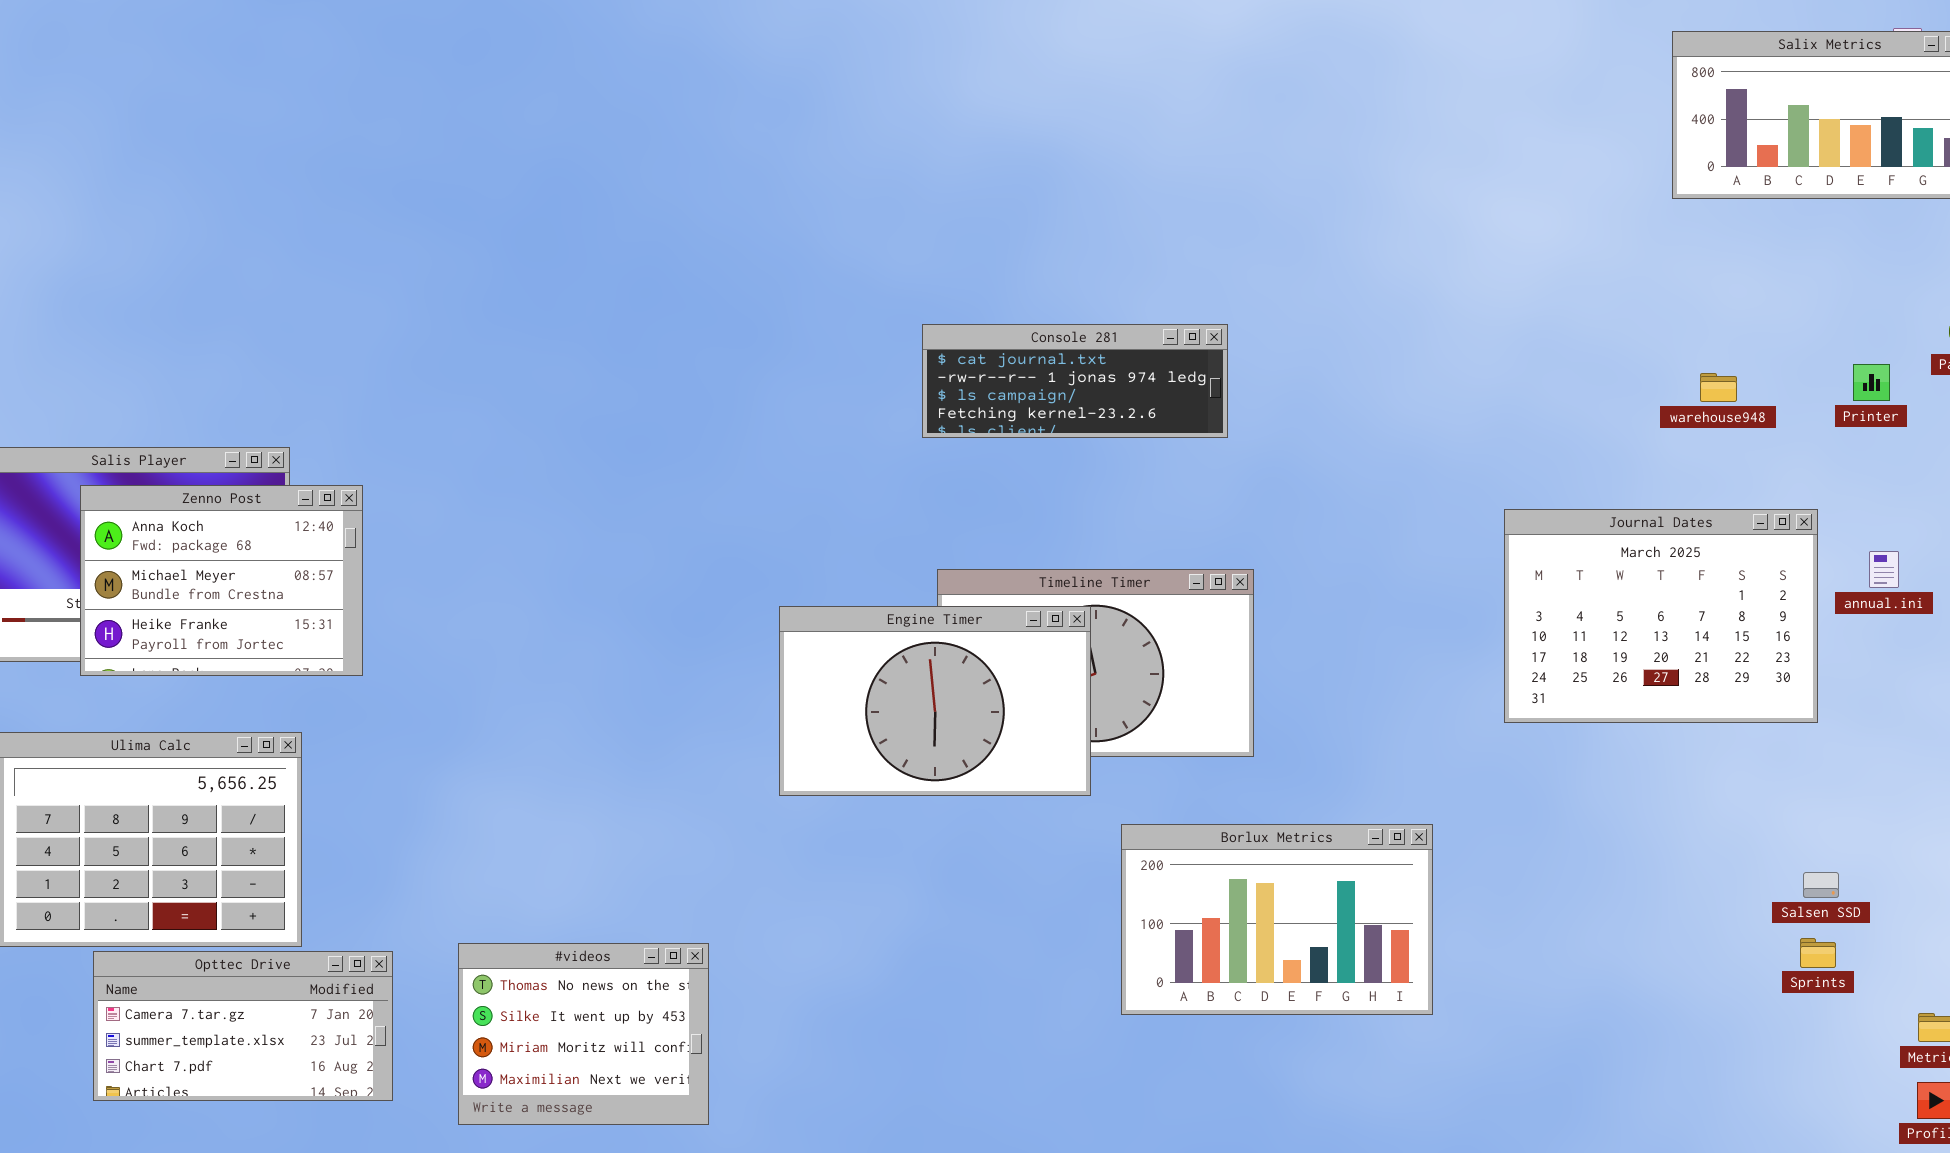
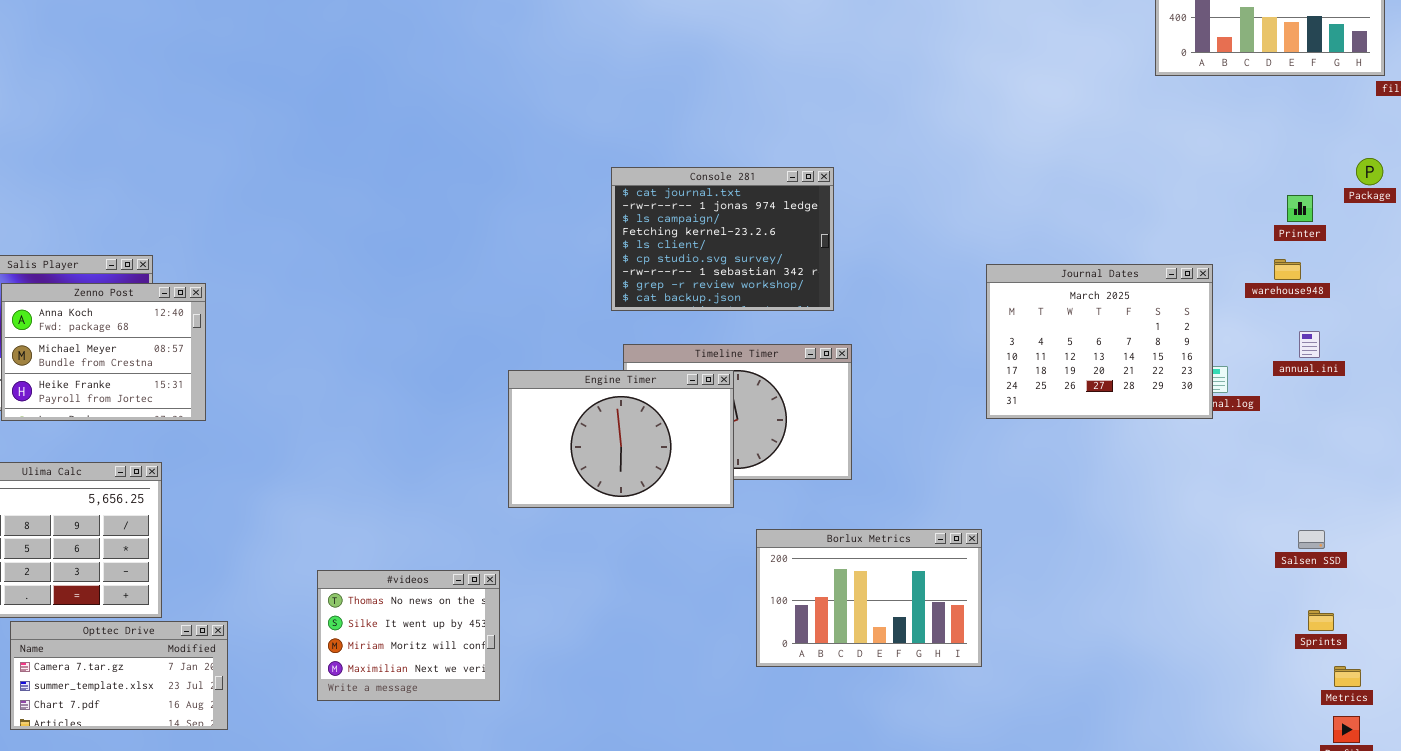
Console 281: [922,324,1228,438] -> [611,167,834,311], resized
warehouse948: [1700,373,1737,402] -> [1274,259,1301,280], moved
Journal Dates: [1504,509,1818,723] -> [986,264,1213,419], moved
Salsen SSD: [1803,872,1839,898] -> [1298,530,1325,549], moved
Sprints: [1800,938,1836,968] -> [1308,610,1334,631], moved
#videos: [458,943,709,1125] -> [317,570,500,701], moved

